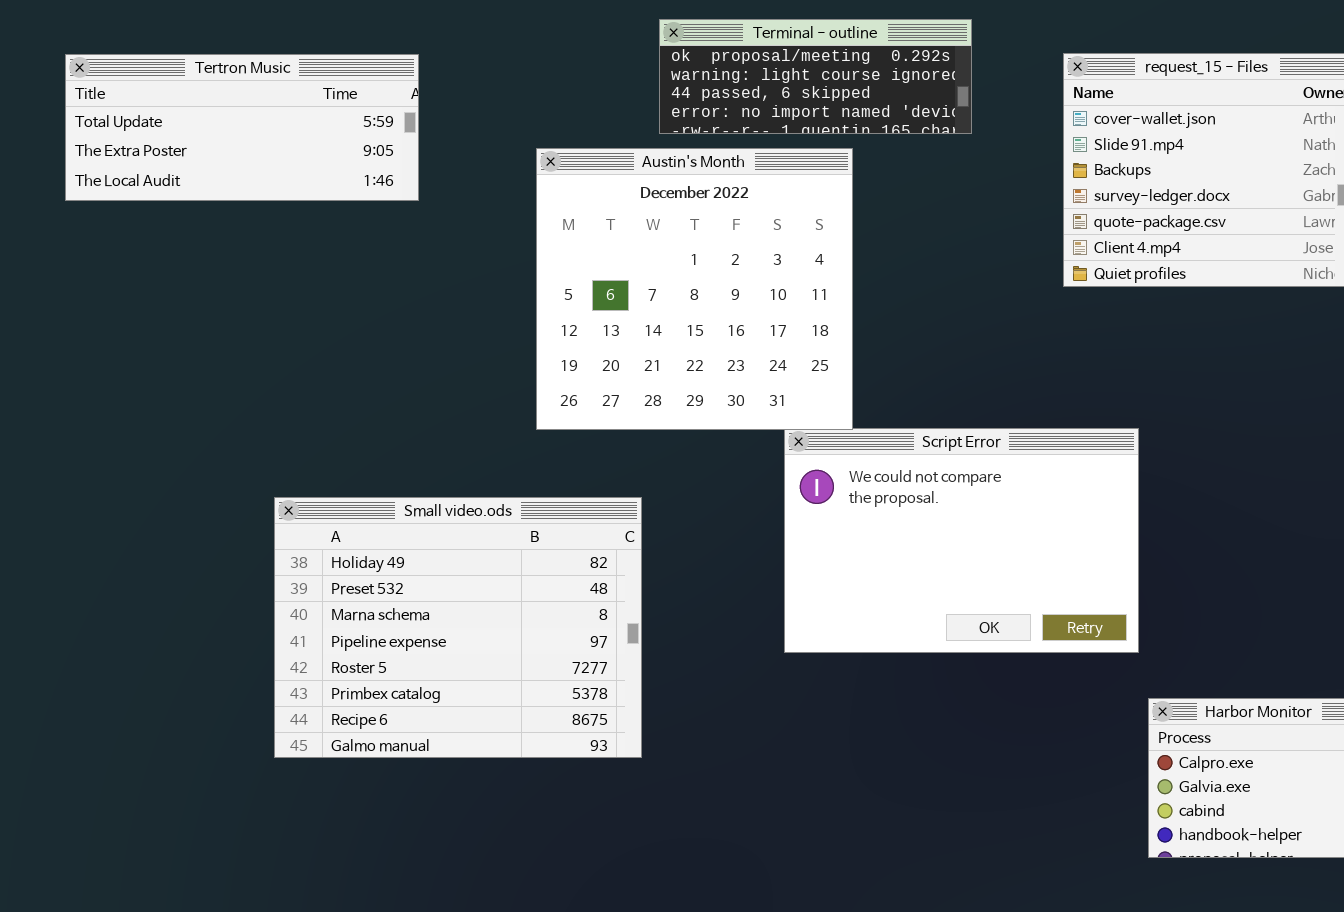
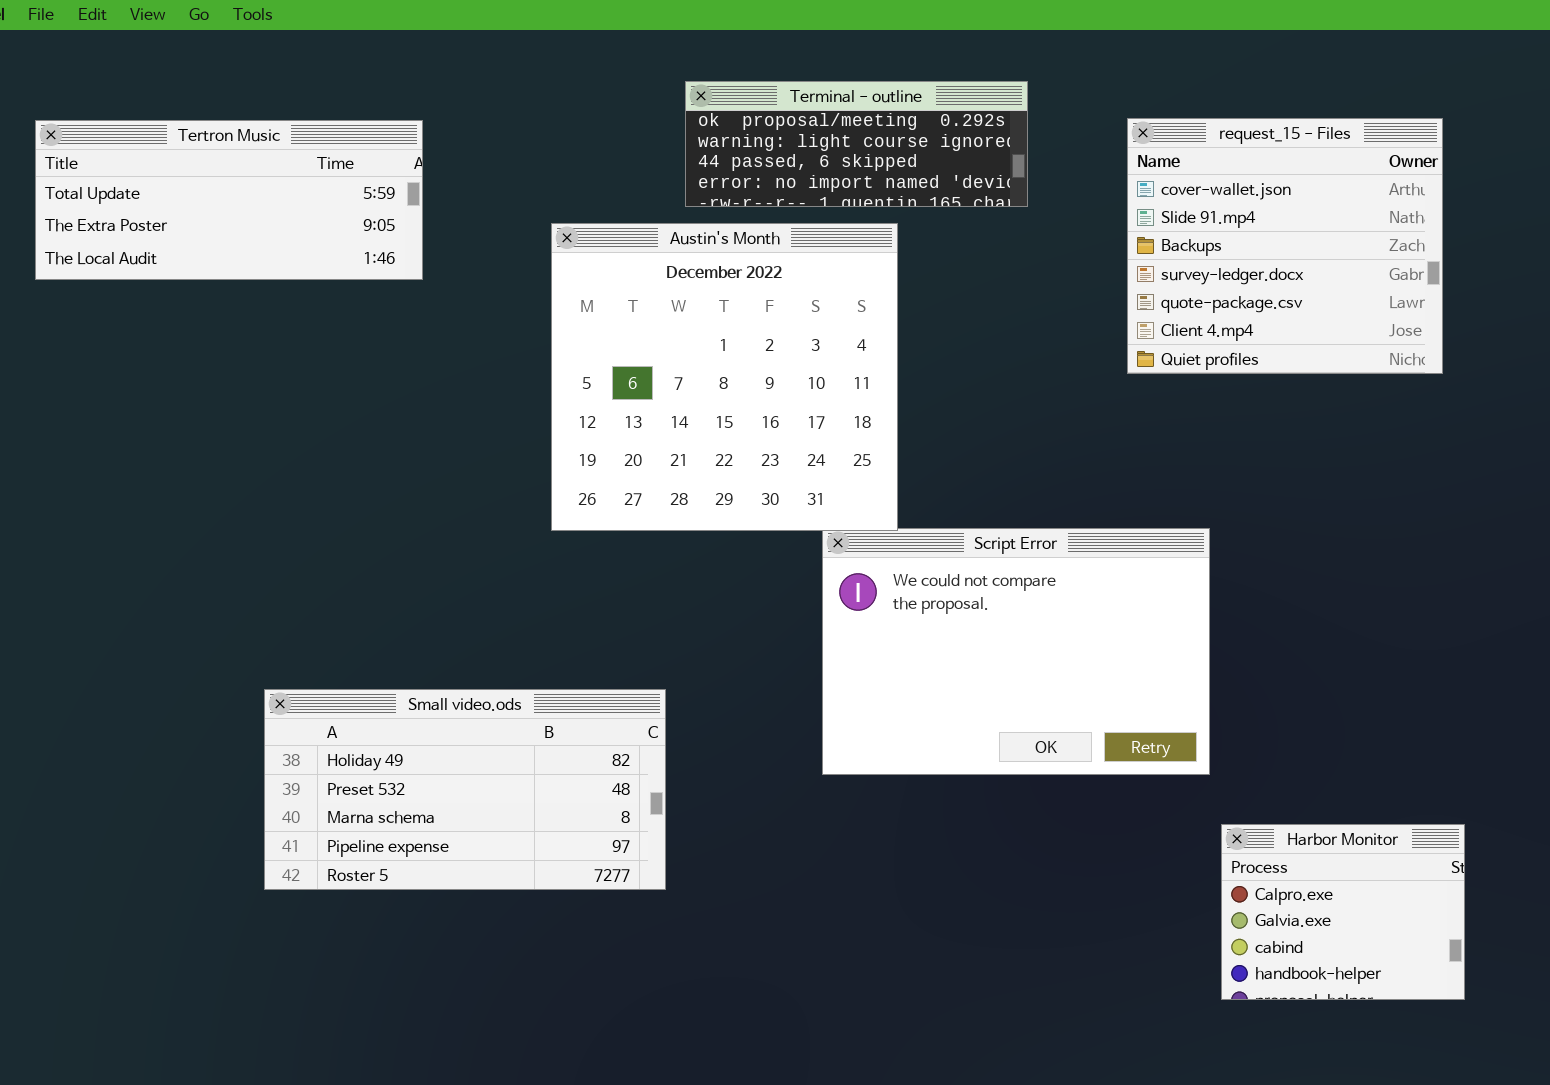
Small video.ods: [274,497,642,758] -> [264,689,666,890], resized

